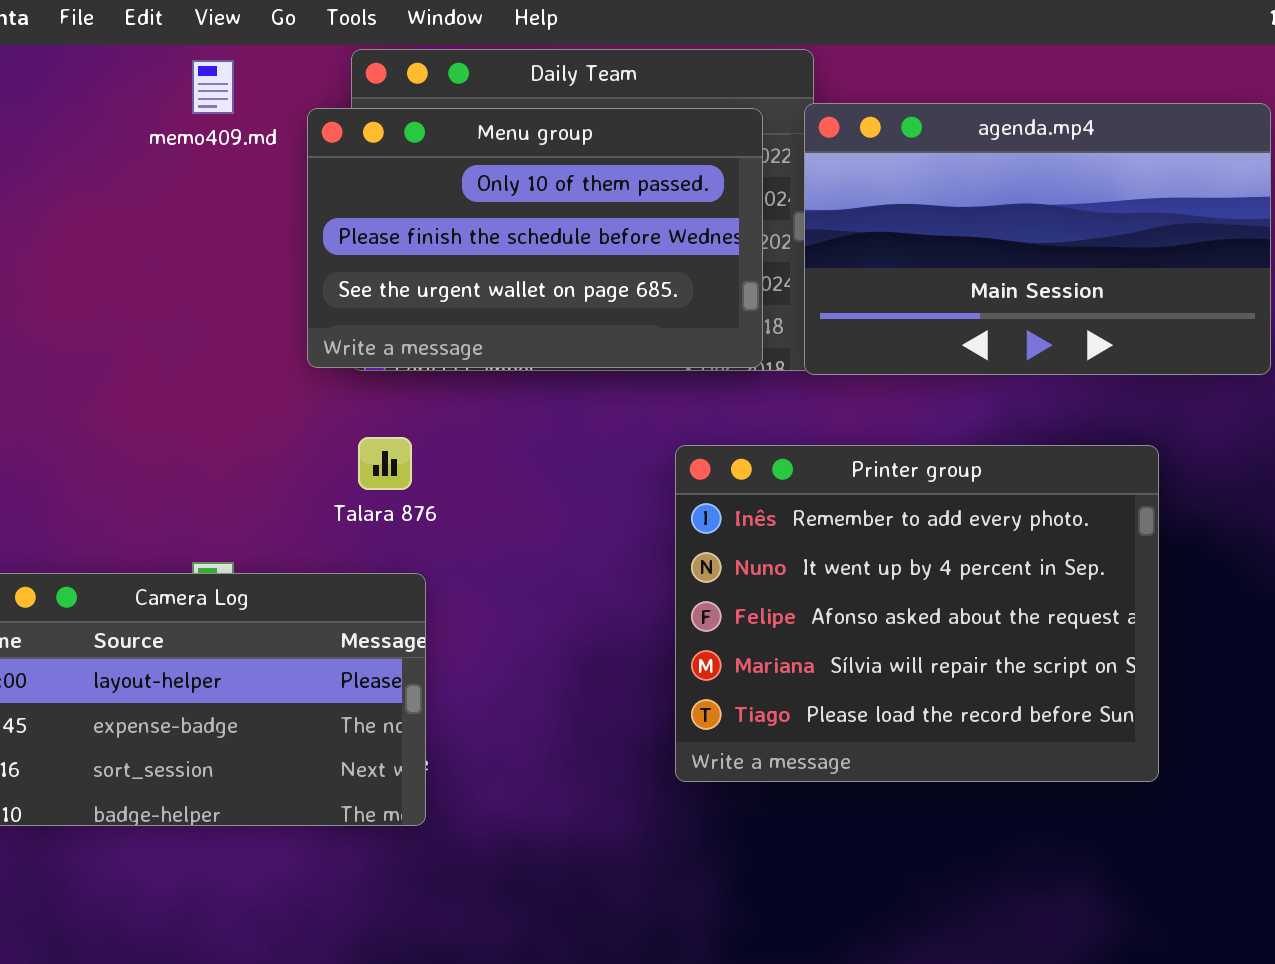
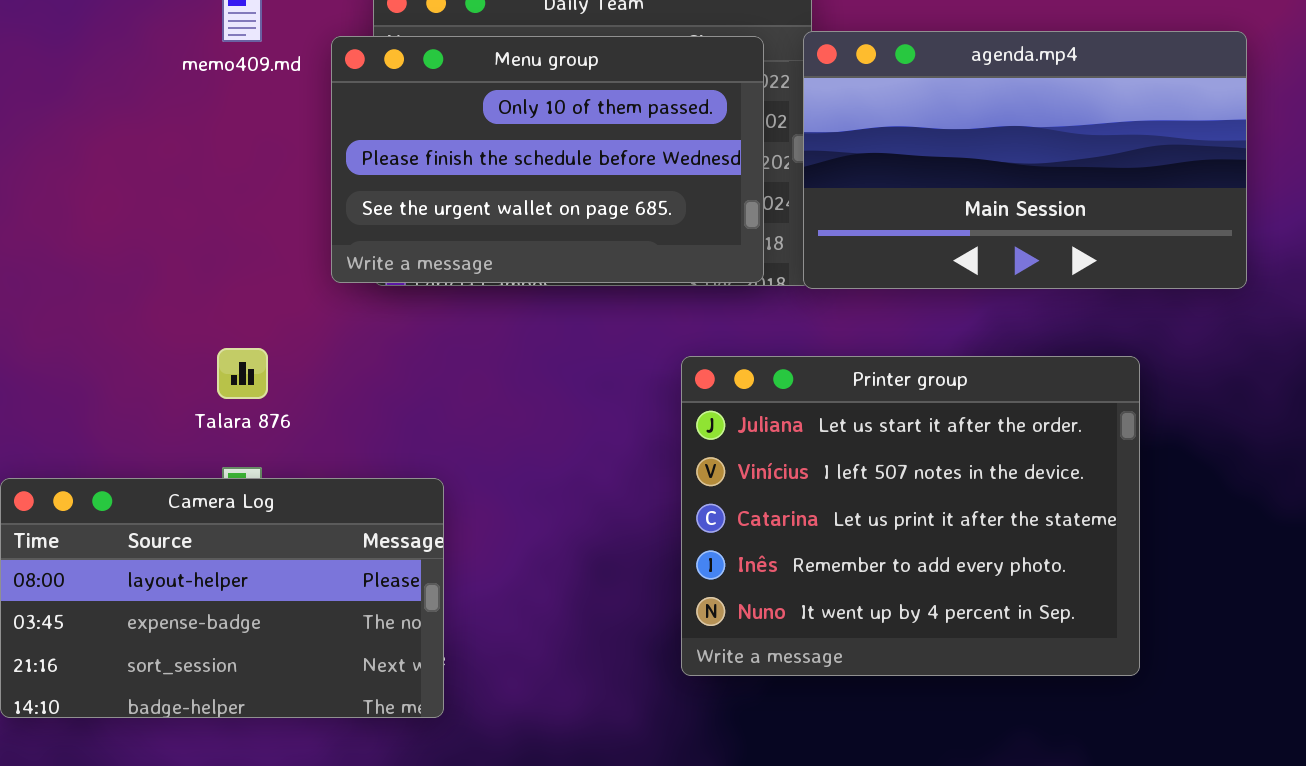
Talara 876: [358,437,412,490] -> [217,348,268,399], moved
Printer group: [675,445,1159,782] -> [681,356,1140,676], scrolled up 3 rows

